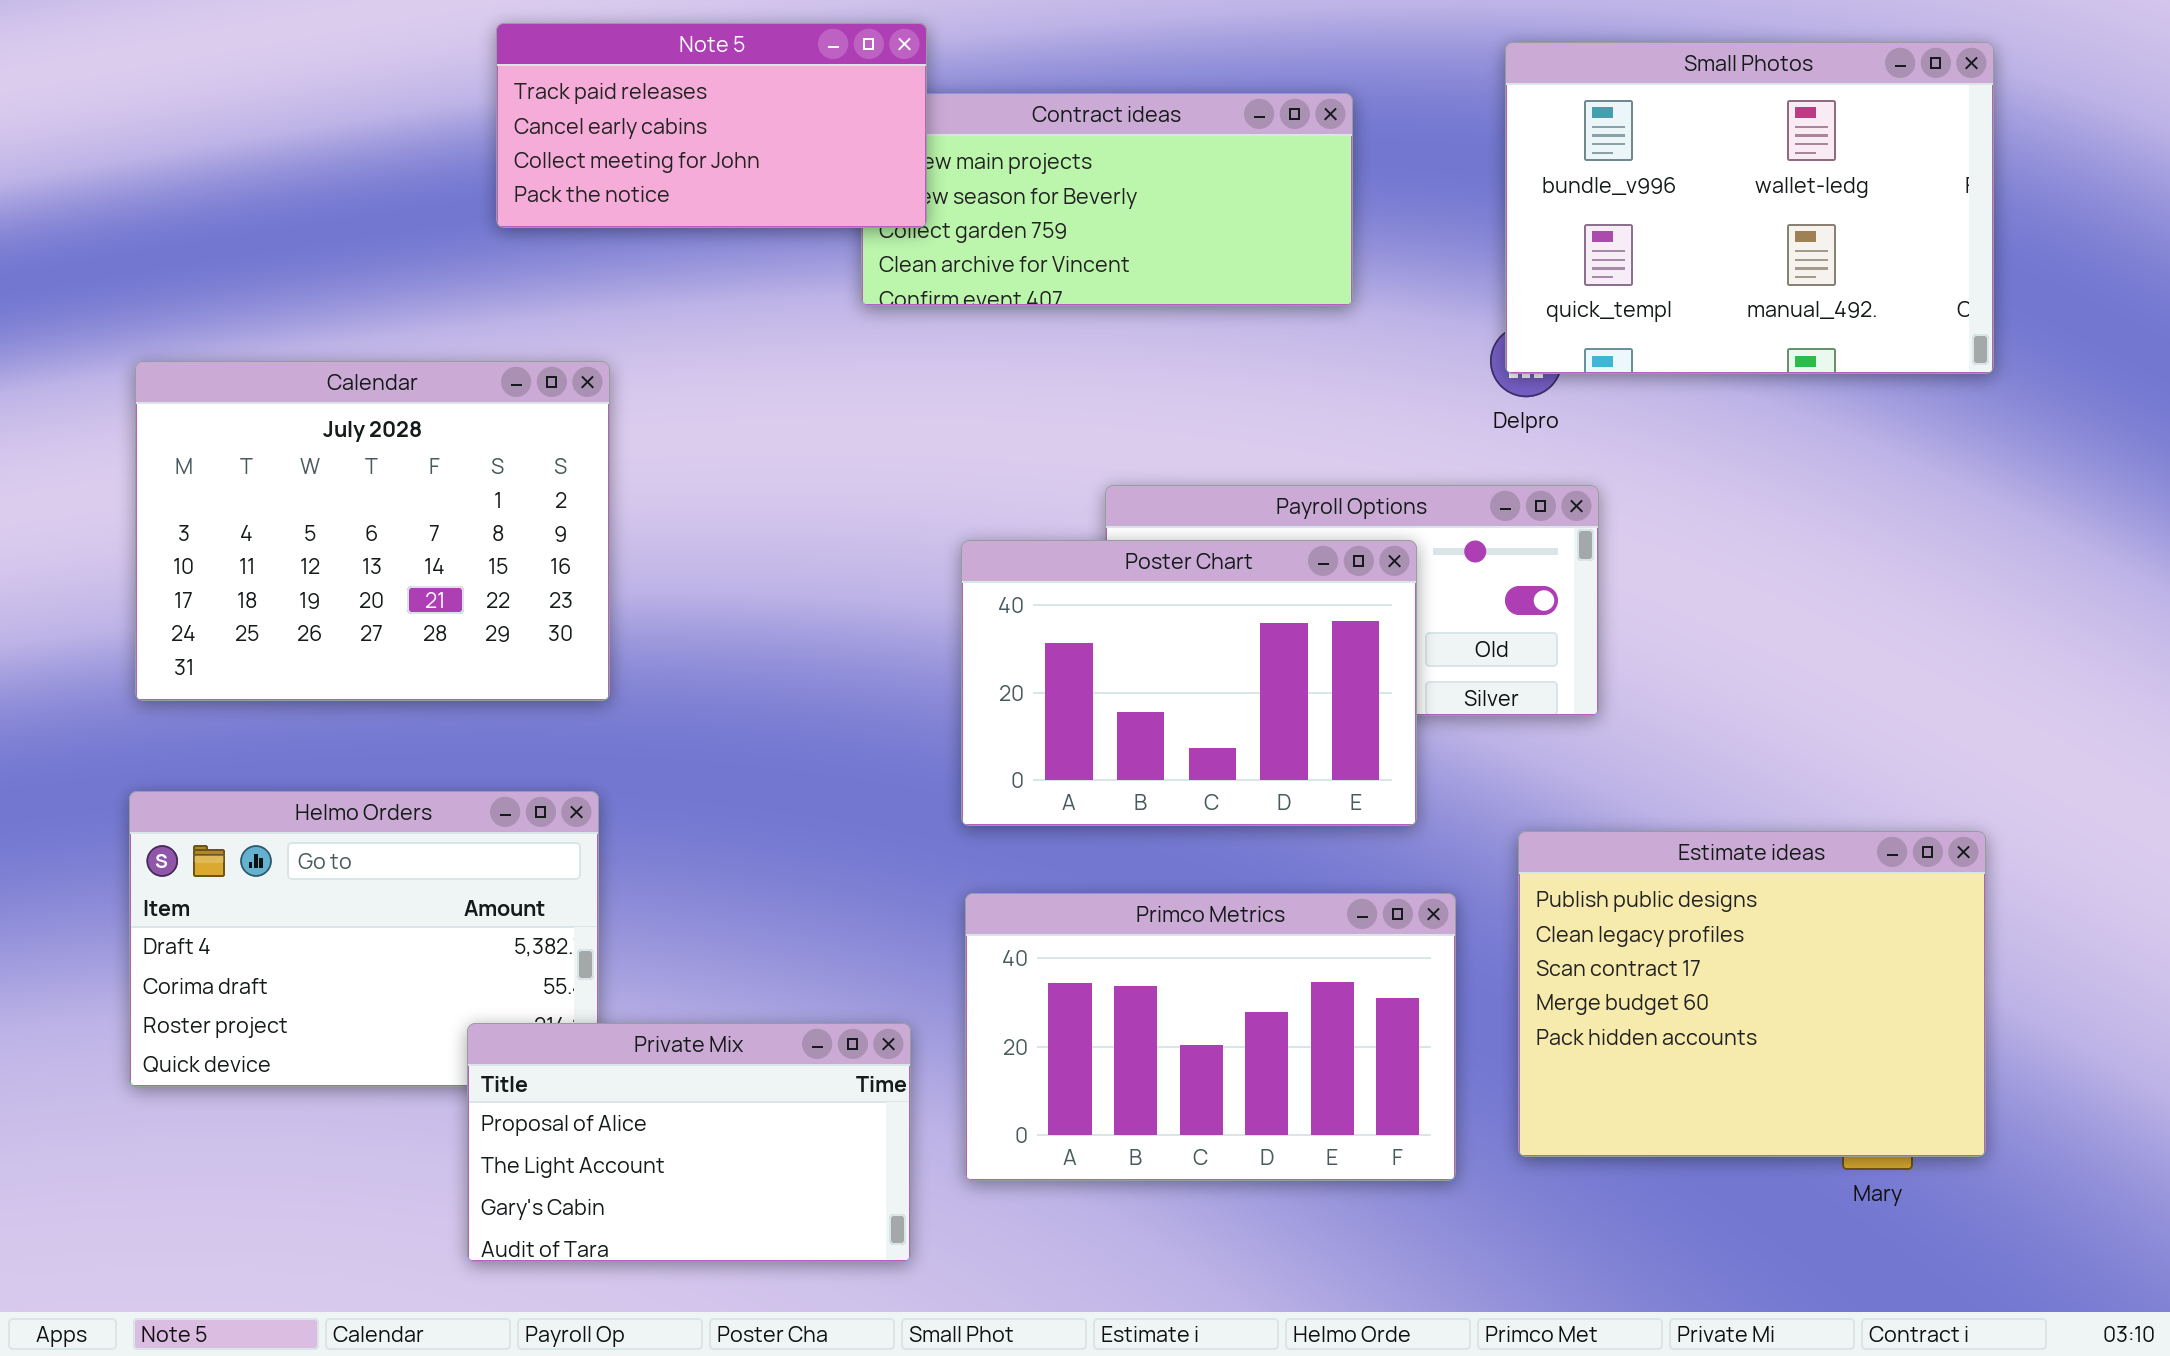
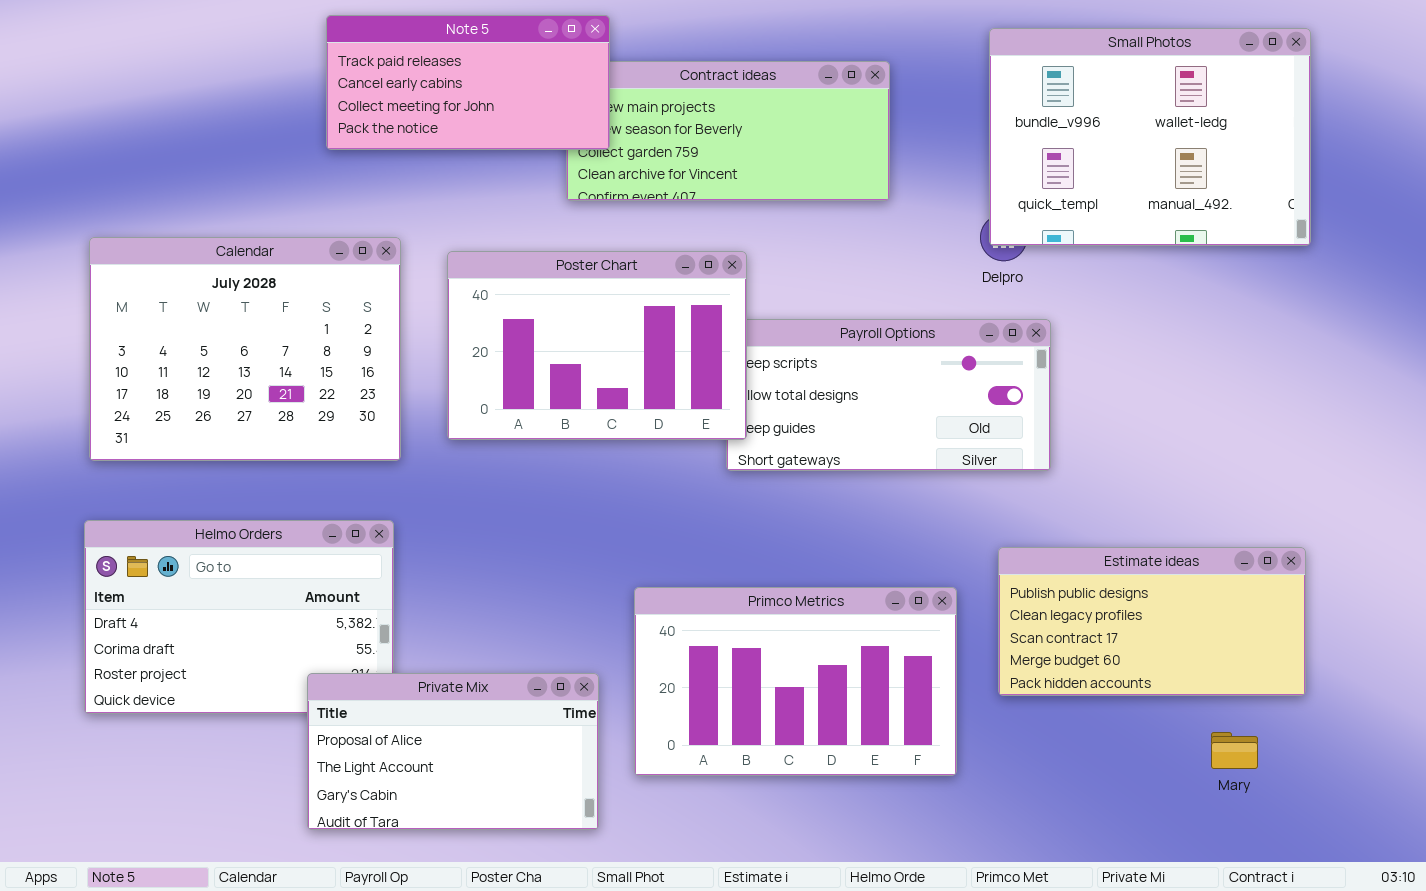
Poster Chart: [961,540,1417,826] -> [447,251,747,440], moved
Estimate ideas: [1518,831,1986,1157] -> [998,547,1306,696], resized

